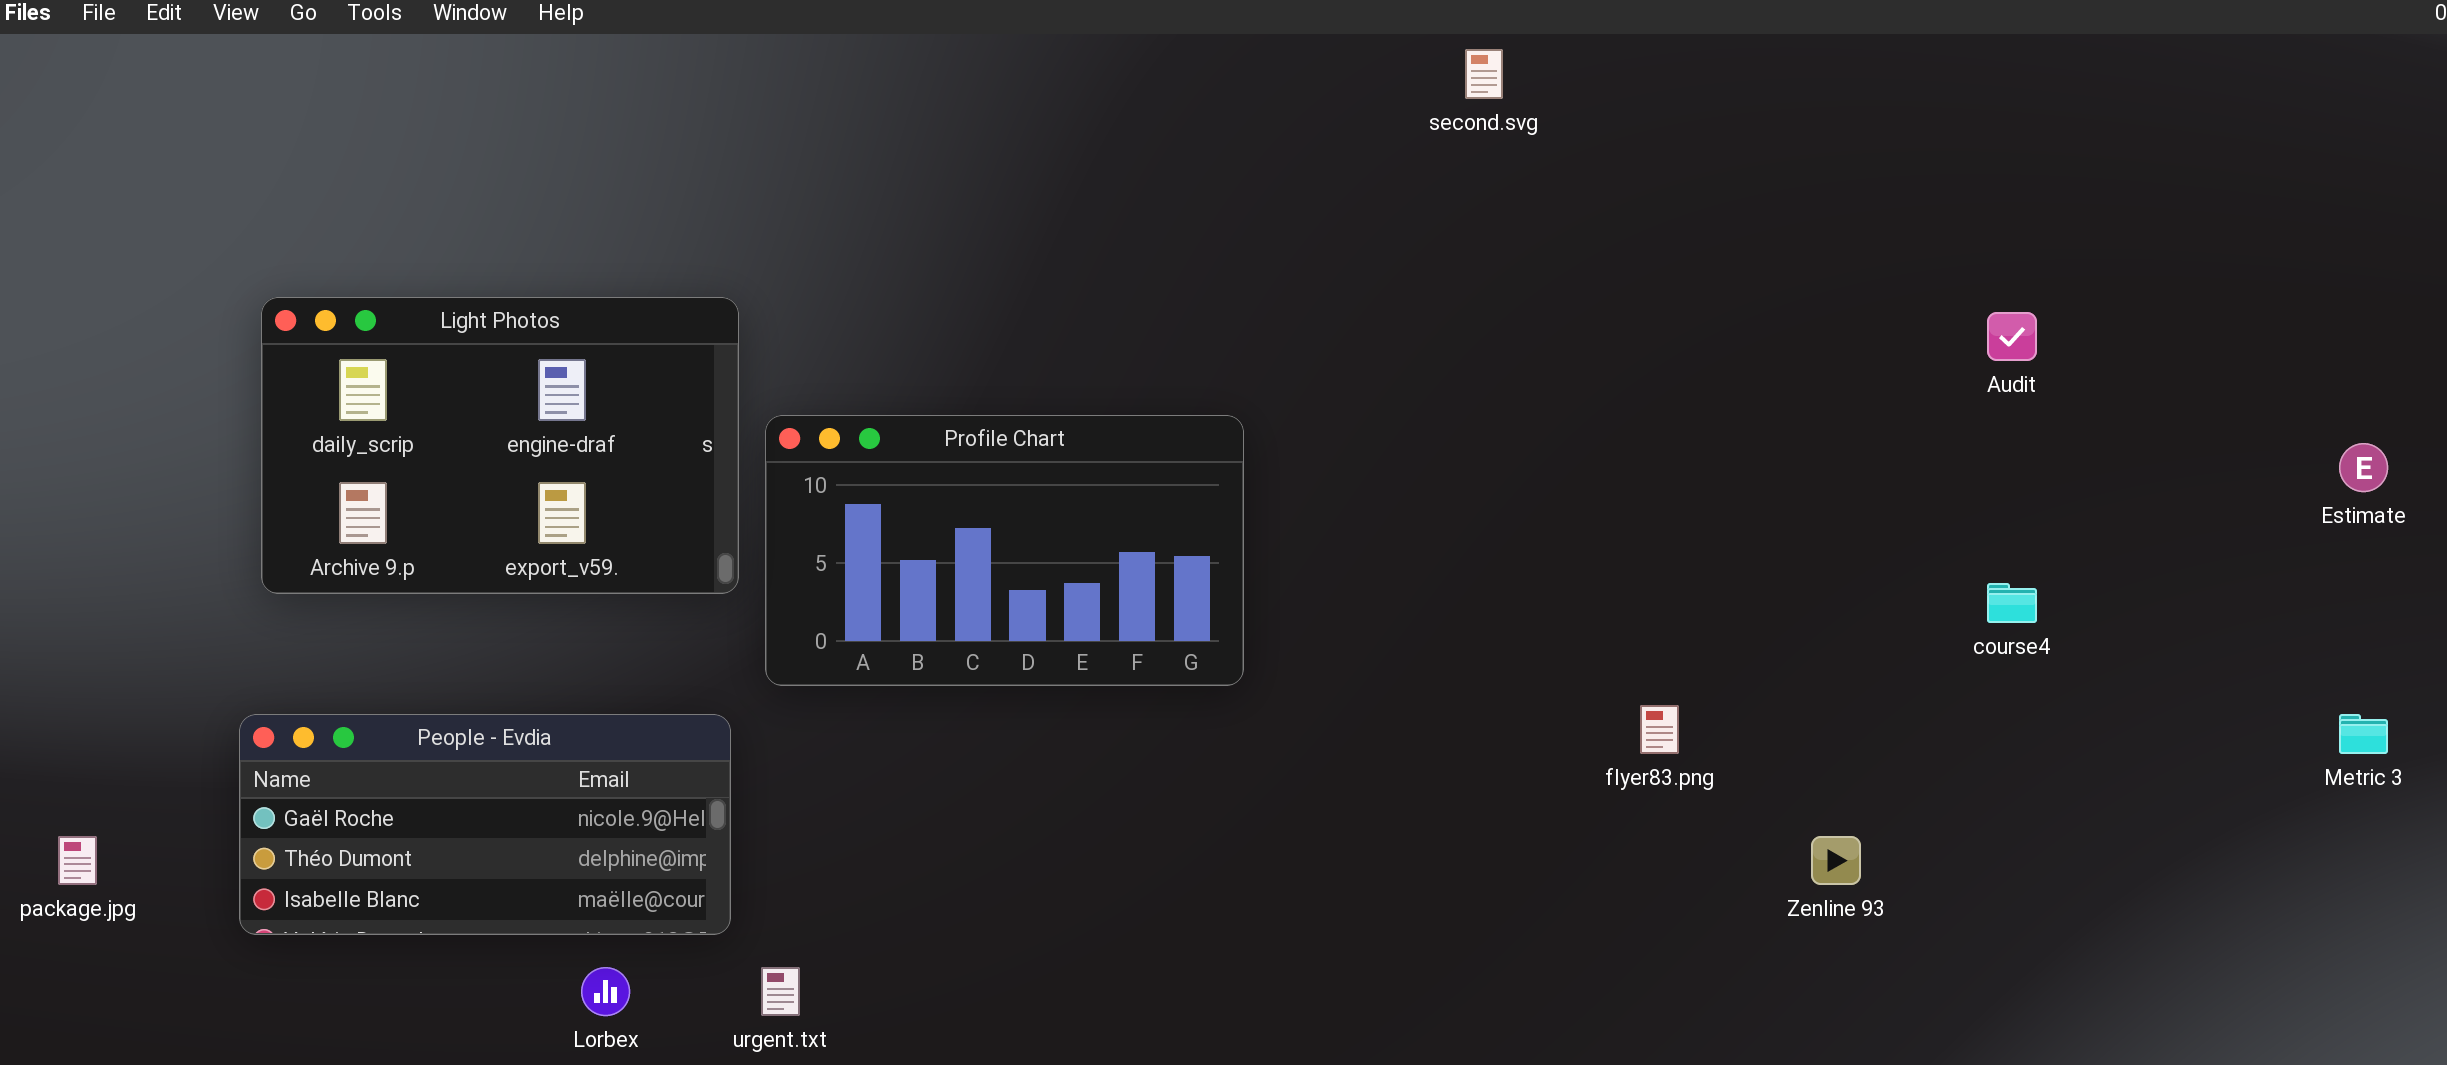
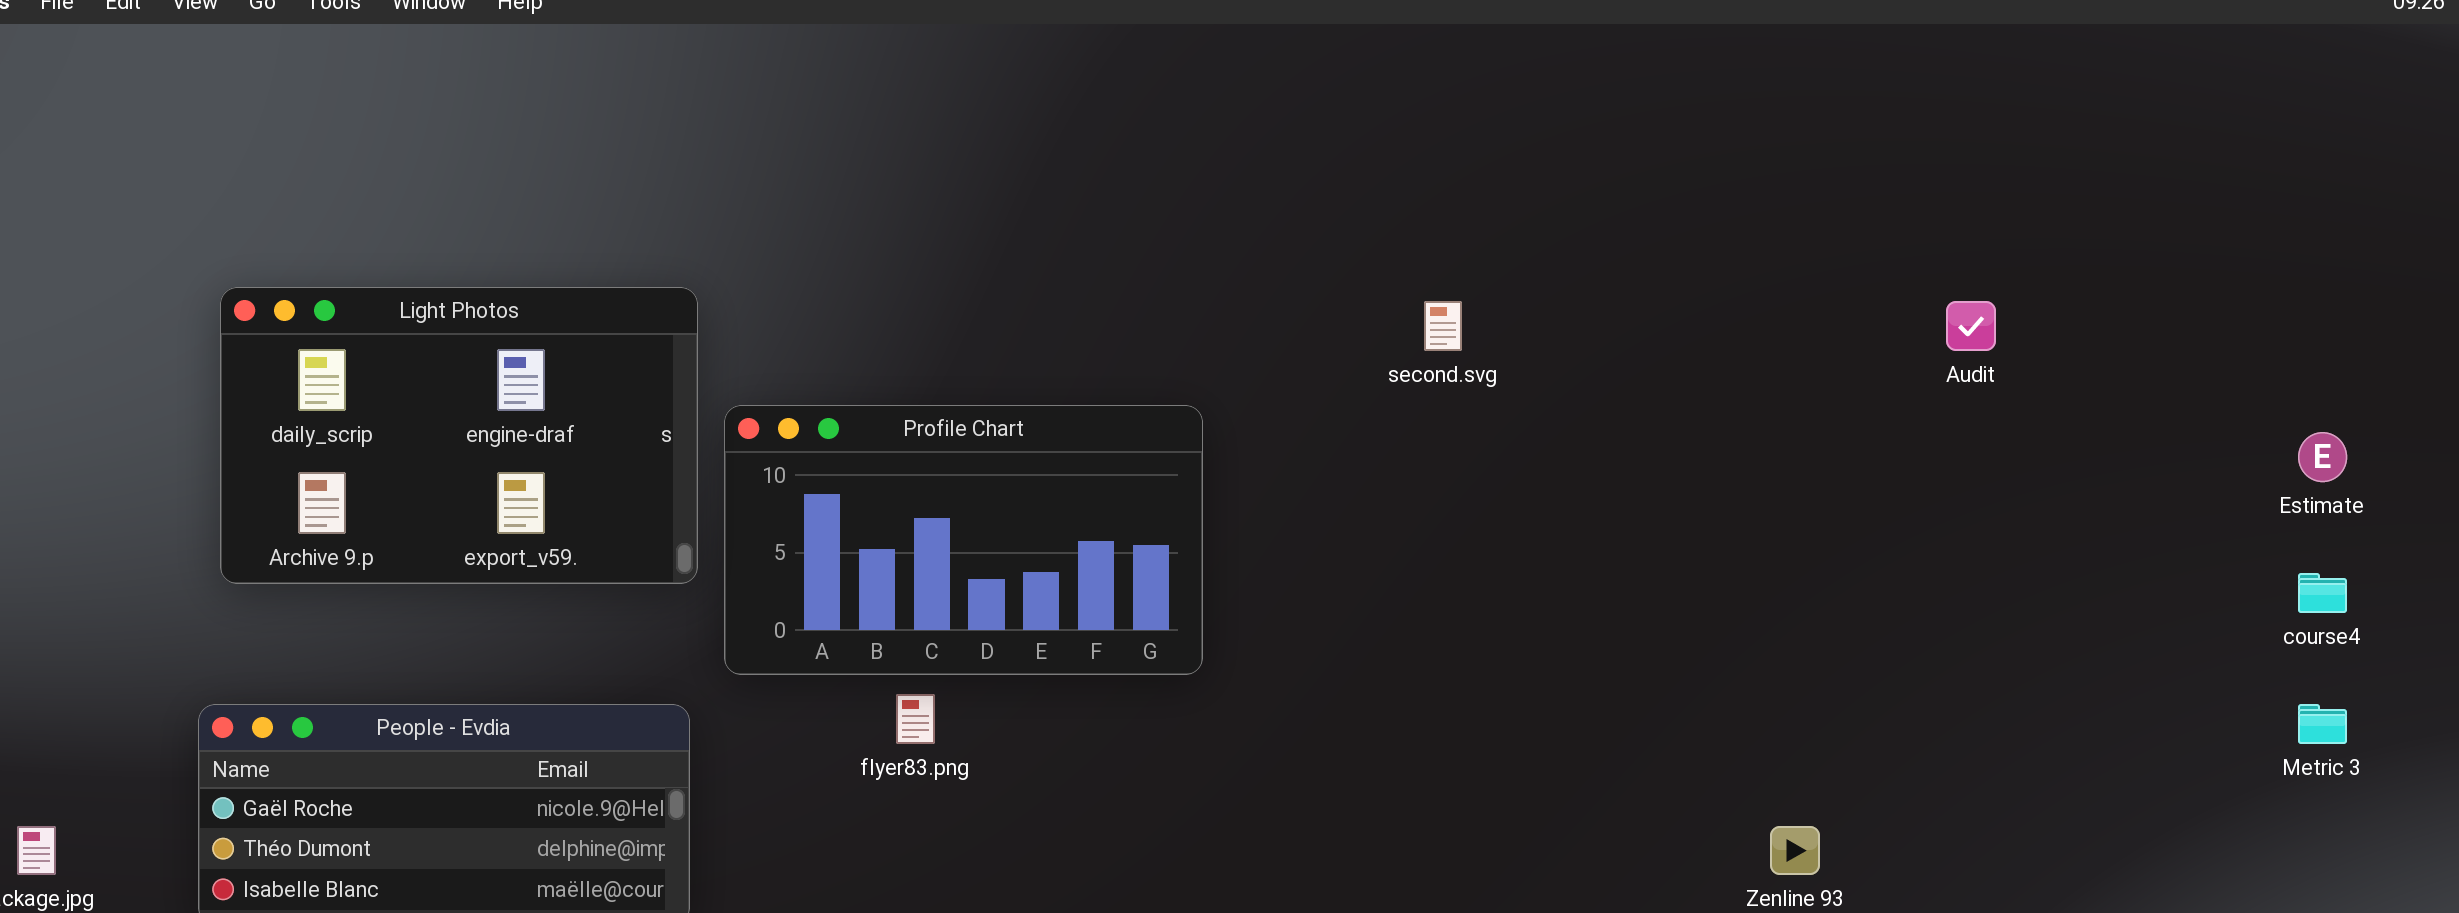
second.svg: [1465,49,1503,99] -> [1424,301,1462,351], moved
course4: [1987,583,2037,623] -> [2298,573,2347,613], moved
flyer83.png: [1640,705,1679,754] -> [896,694,935,744], moved

